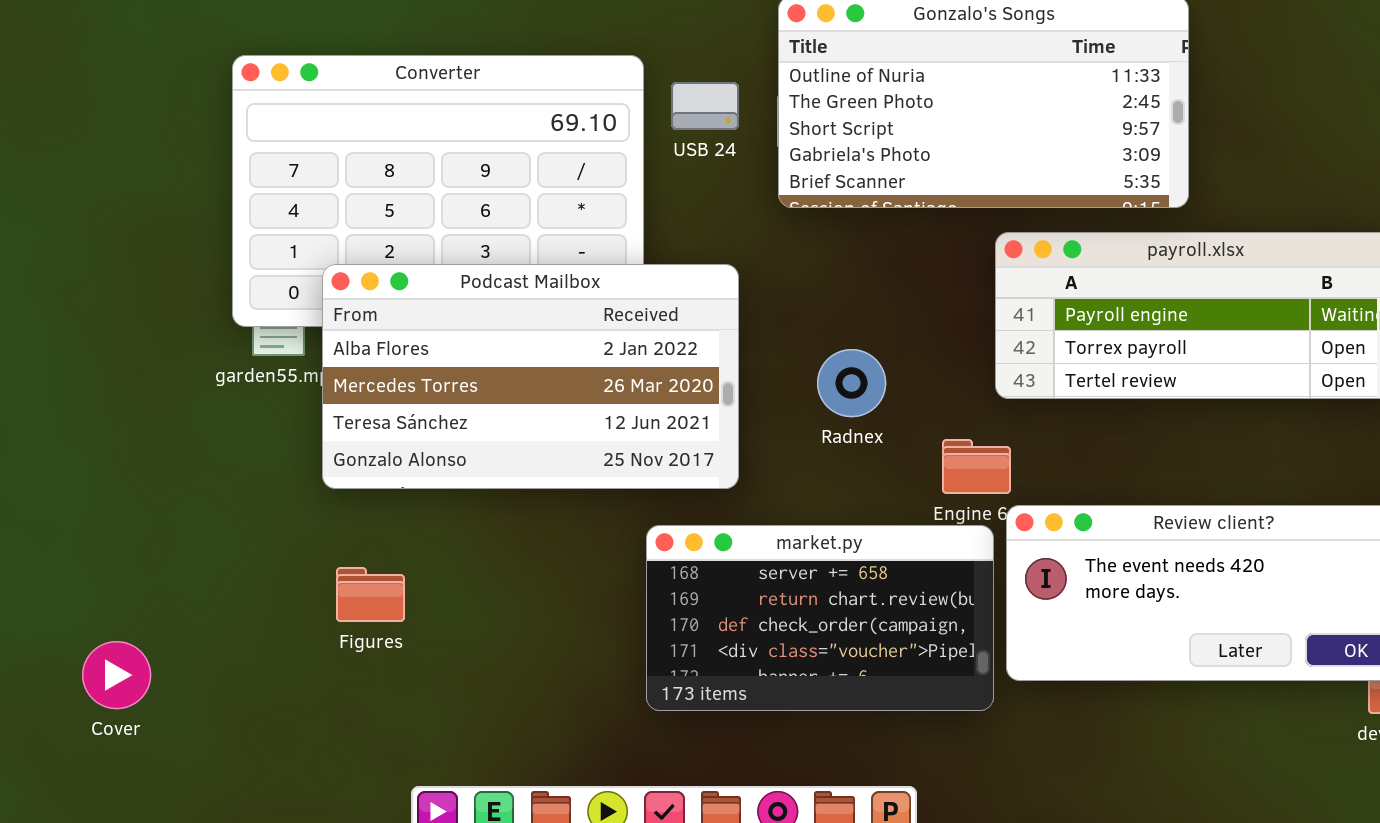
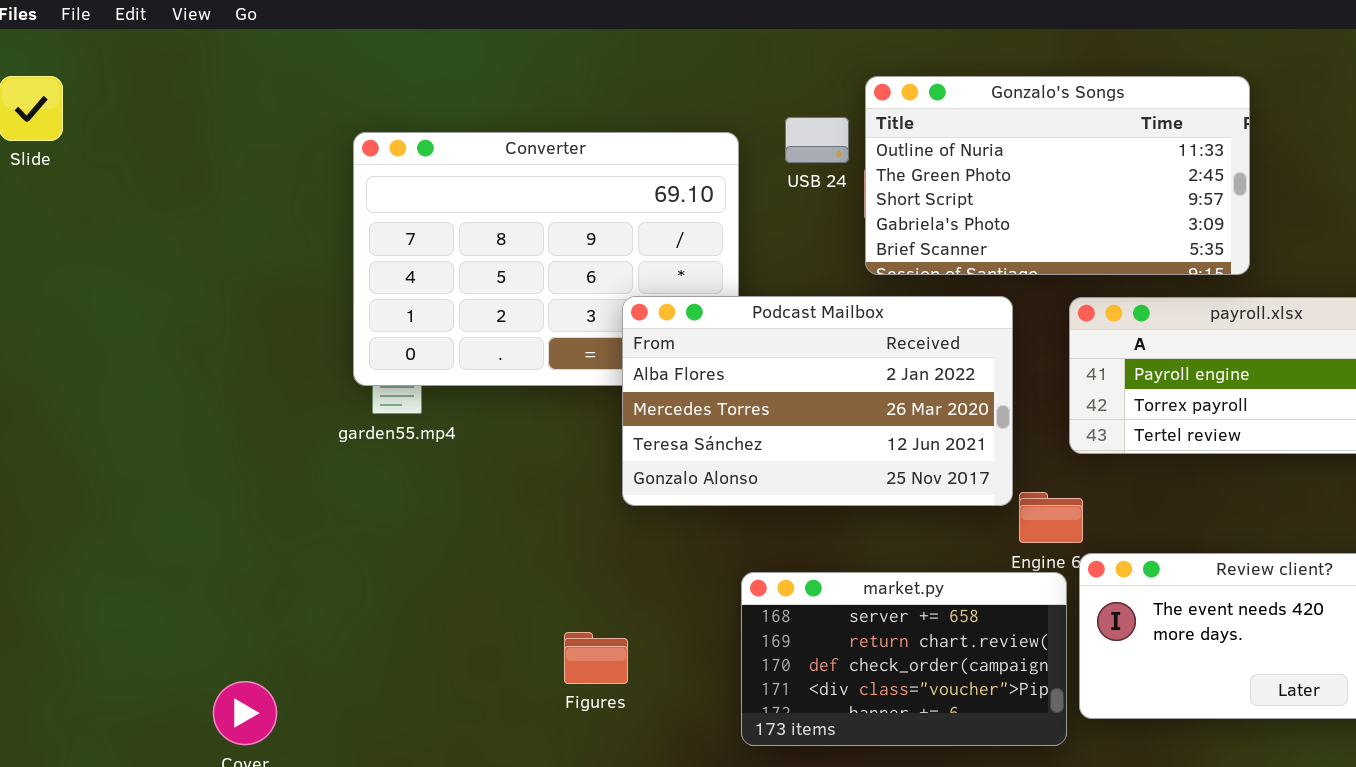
USB 24: [671,82,739,130] -> [785,117,849,163], moved
Podcast Mailbox: [322,264,739,489] -> [622,296,1013,506], moved
Figures: [336,567,405,622] -> [564,632,628,684], moved

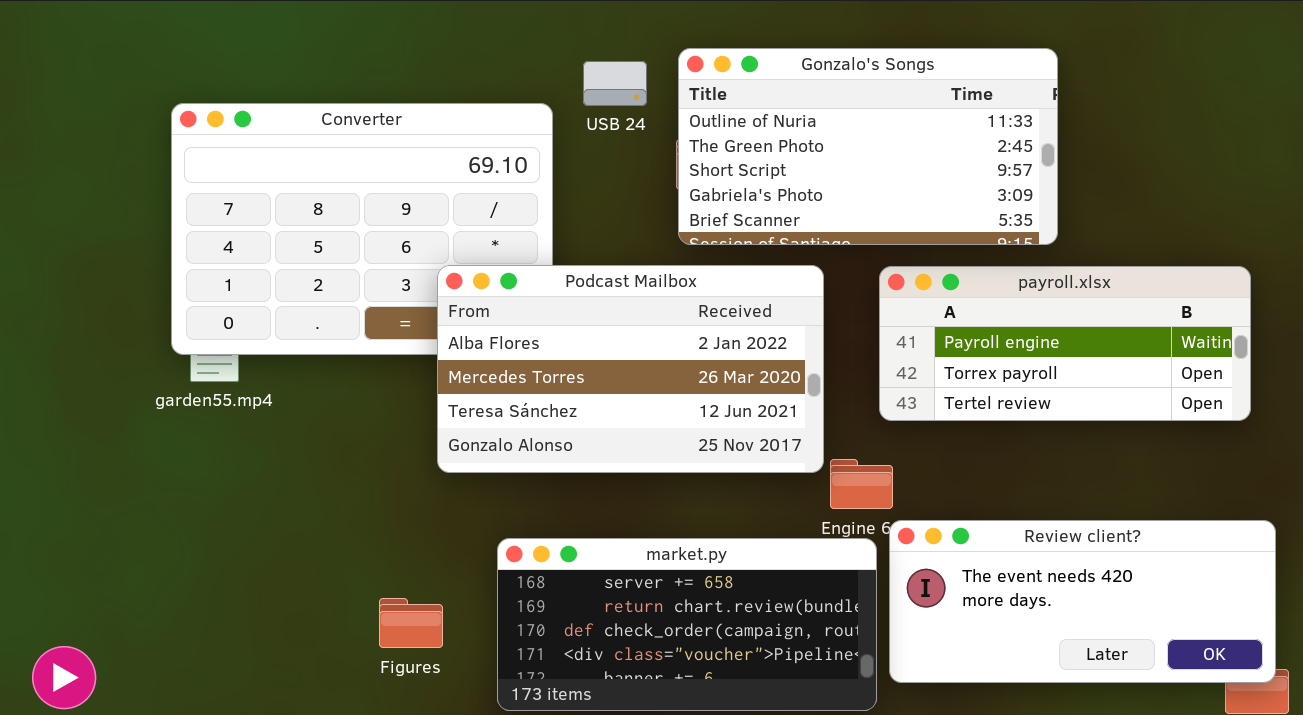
USB 24: [785,117,849,163] -> [583,61,647,106], moved
market.py: [741,572,1067,746] -> [497,538,877,711], resized

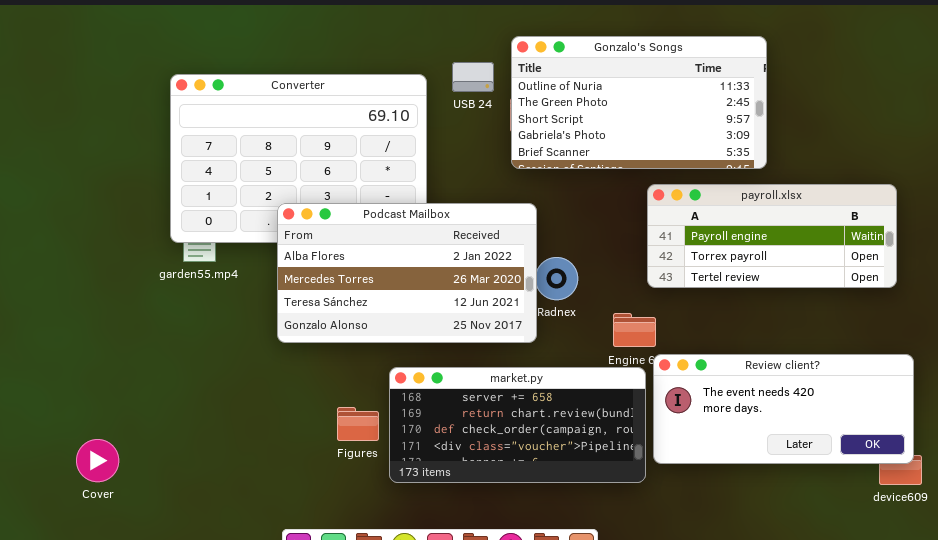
USB 24: [583,61,647,106] -> [452,62,494,92], moved
Podcast Mailbox: [437,265,824,473] -> [277,203,537,343], moved
Figures: [379,598,443,648] -> [337,407,379,441], moved

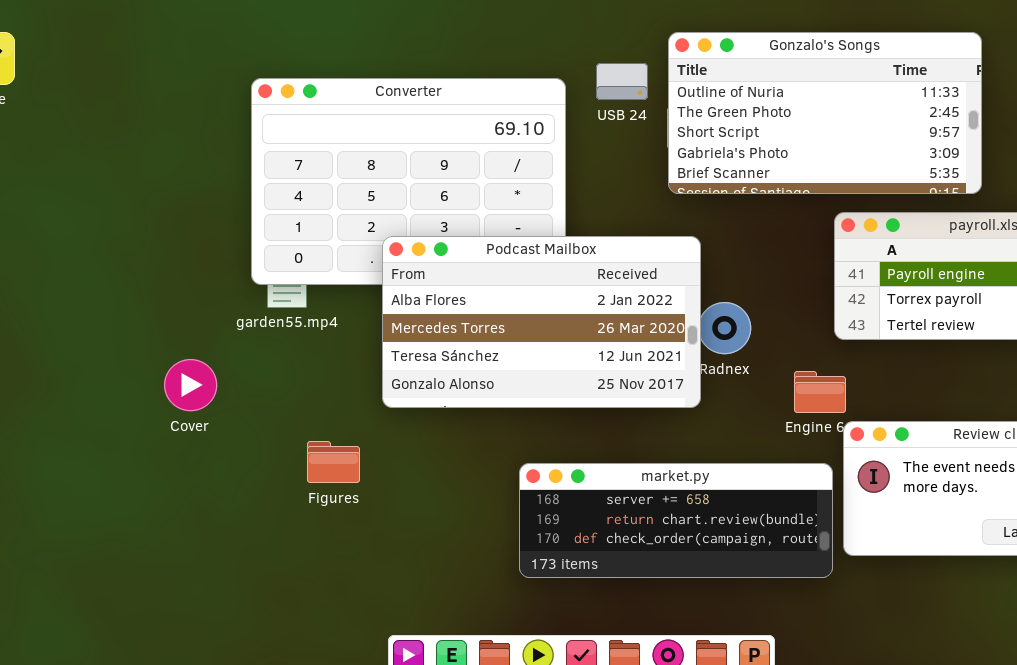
market.py: [389,367,646,483] -> [519,463,833,578], resized
Figures: [337,407,379,441] -> [307,441,360,483], moved
Cover: [76,439,119,482] -> [164,359,217,411], moved

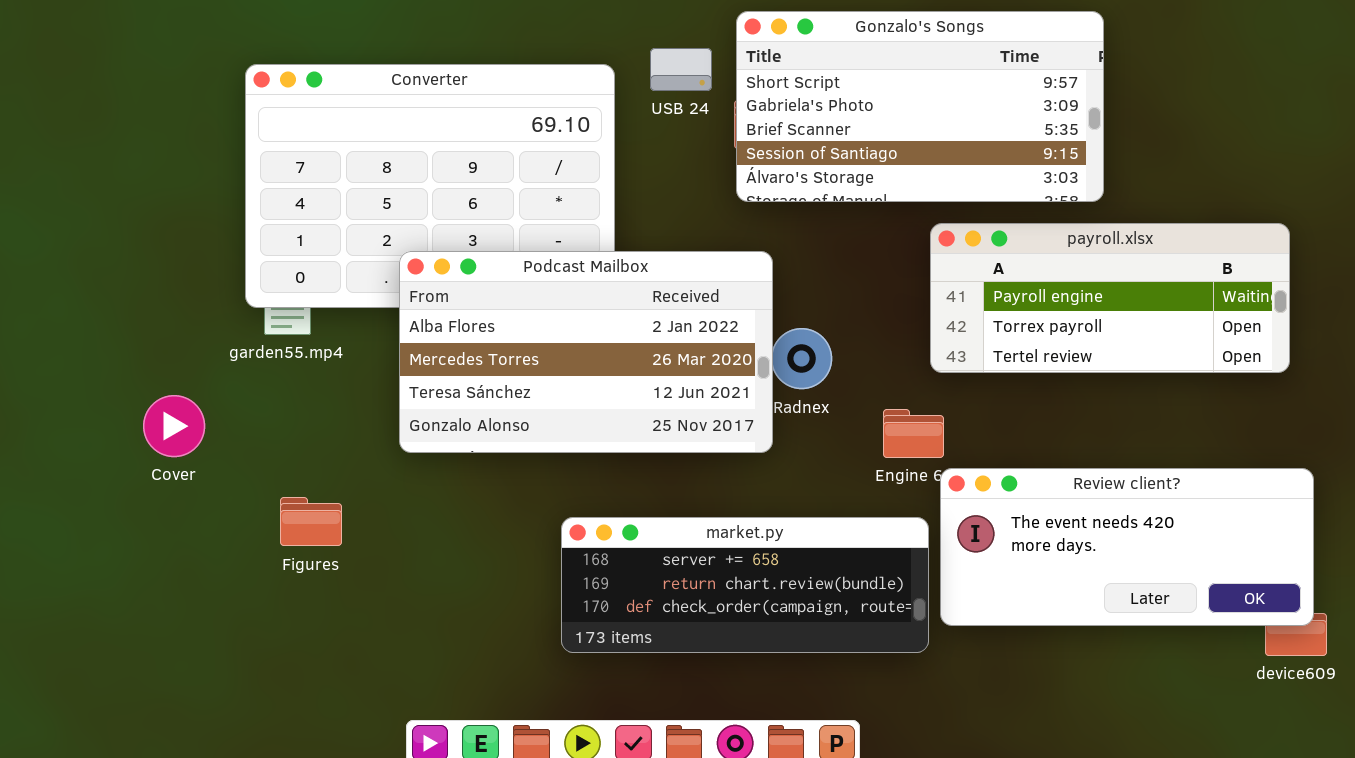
Gonzalo's Songs: [668,32,982,194] -> [736,11,1104,202], scrolled down 2 rows
Figures: [307,441,360,483] -> [280,497,342,546], moved

